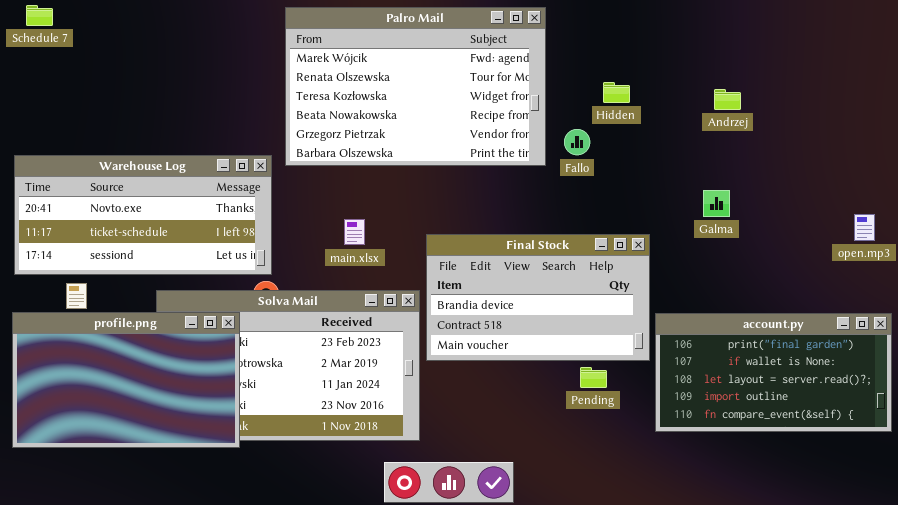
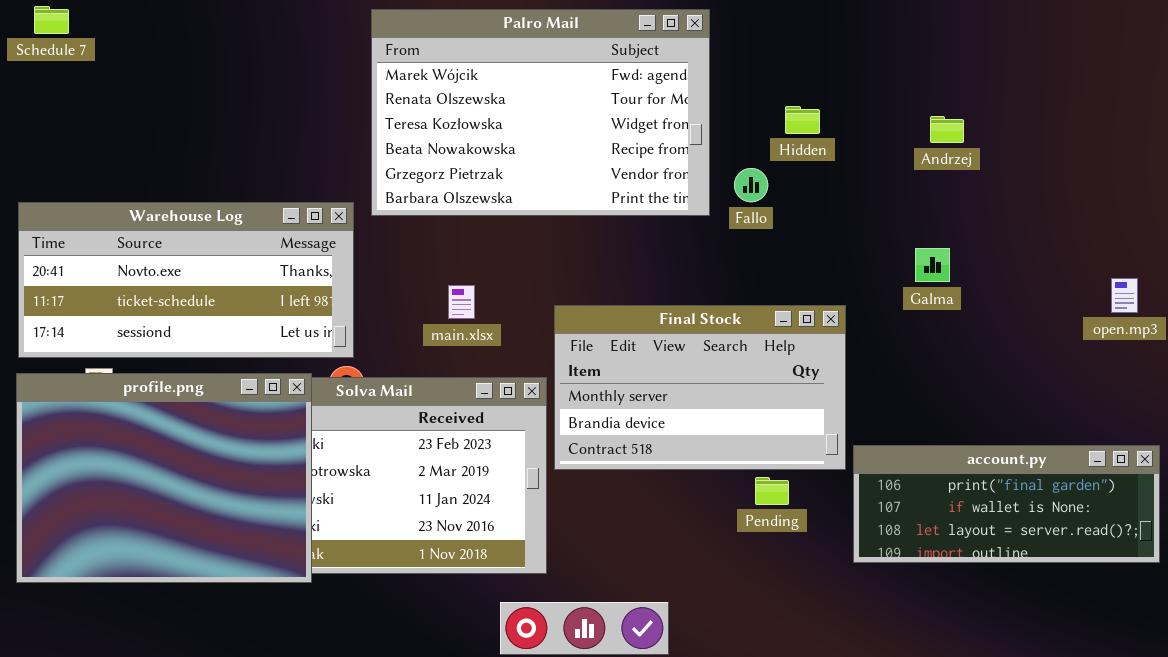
Final Stock: [426,234,650,361] -> [554,305,846,470], scrolled up 1 row
profile.png: [12,312,240,448] -> [16,373,312,583], resized
account.py: [655,313,892,432] -> [853,445,1160,563], resized

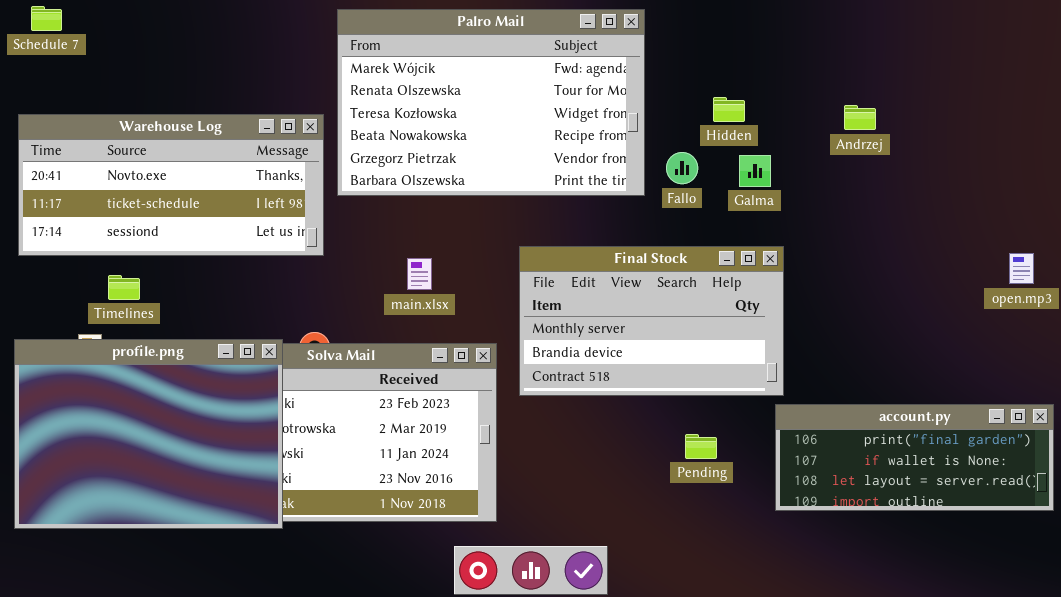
Warehouse Log: [18,202,354,358] -> [18,114,324,256], moved
Galma: [915,248,950,282] -> [739,155,771,187], moved
Final Stock: [554,305,846,470] -> [519,246,784,396], moved

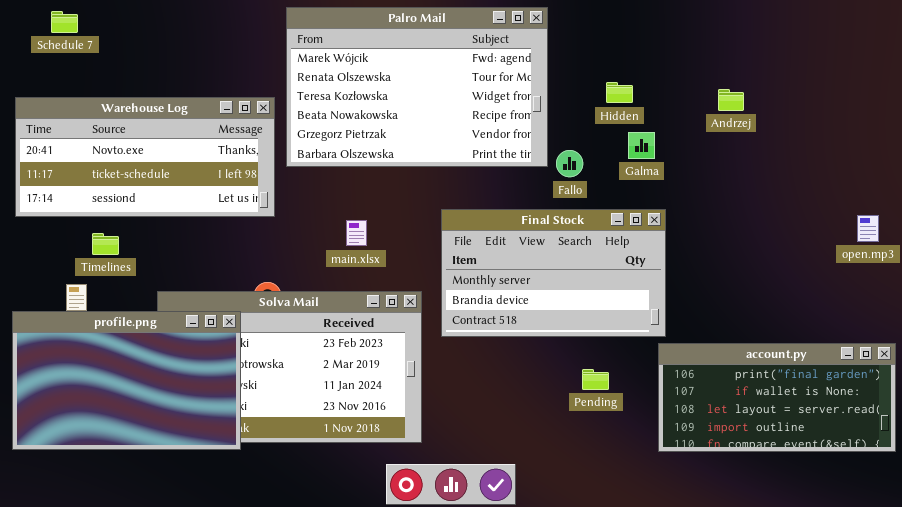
Schedule 7: [31,6,62,31] -> [51,11,78,33], moved
Fallo: [666,152,698,184] -> [556,150,583,177], moved
profile.png: [14,339,283,529] -> [12,311,241,450], resized
account.py: [775,404,1054,511] -> [658,343,896,452], resized

